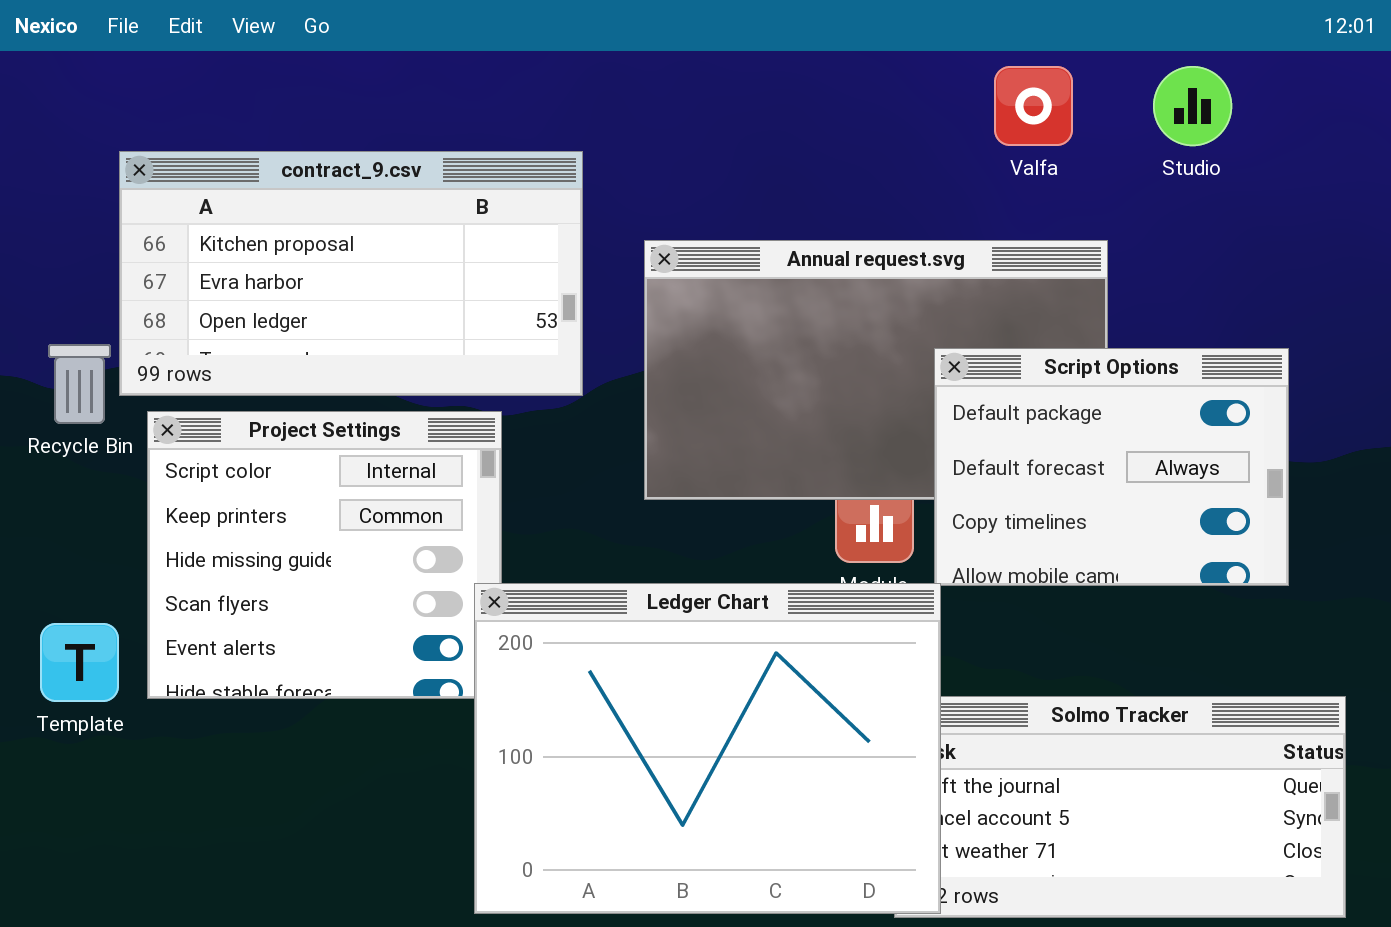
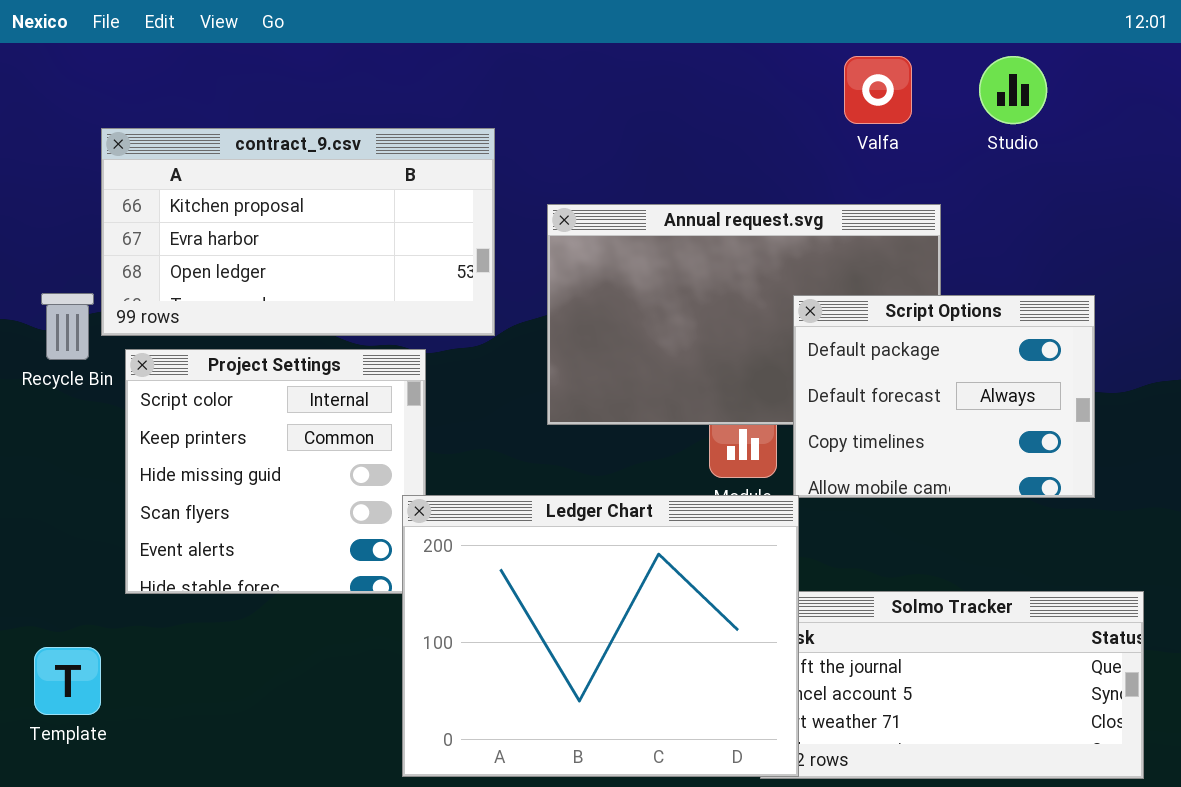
Template: [40,623,119,702] -> [34,647,101,715], moved

